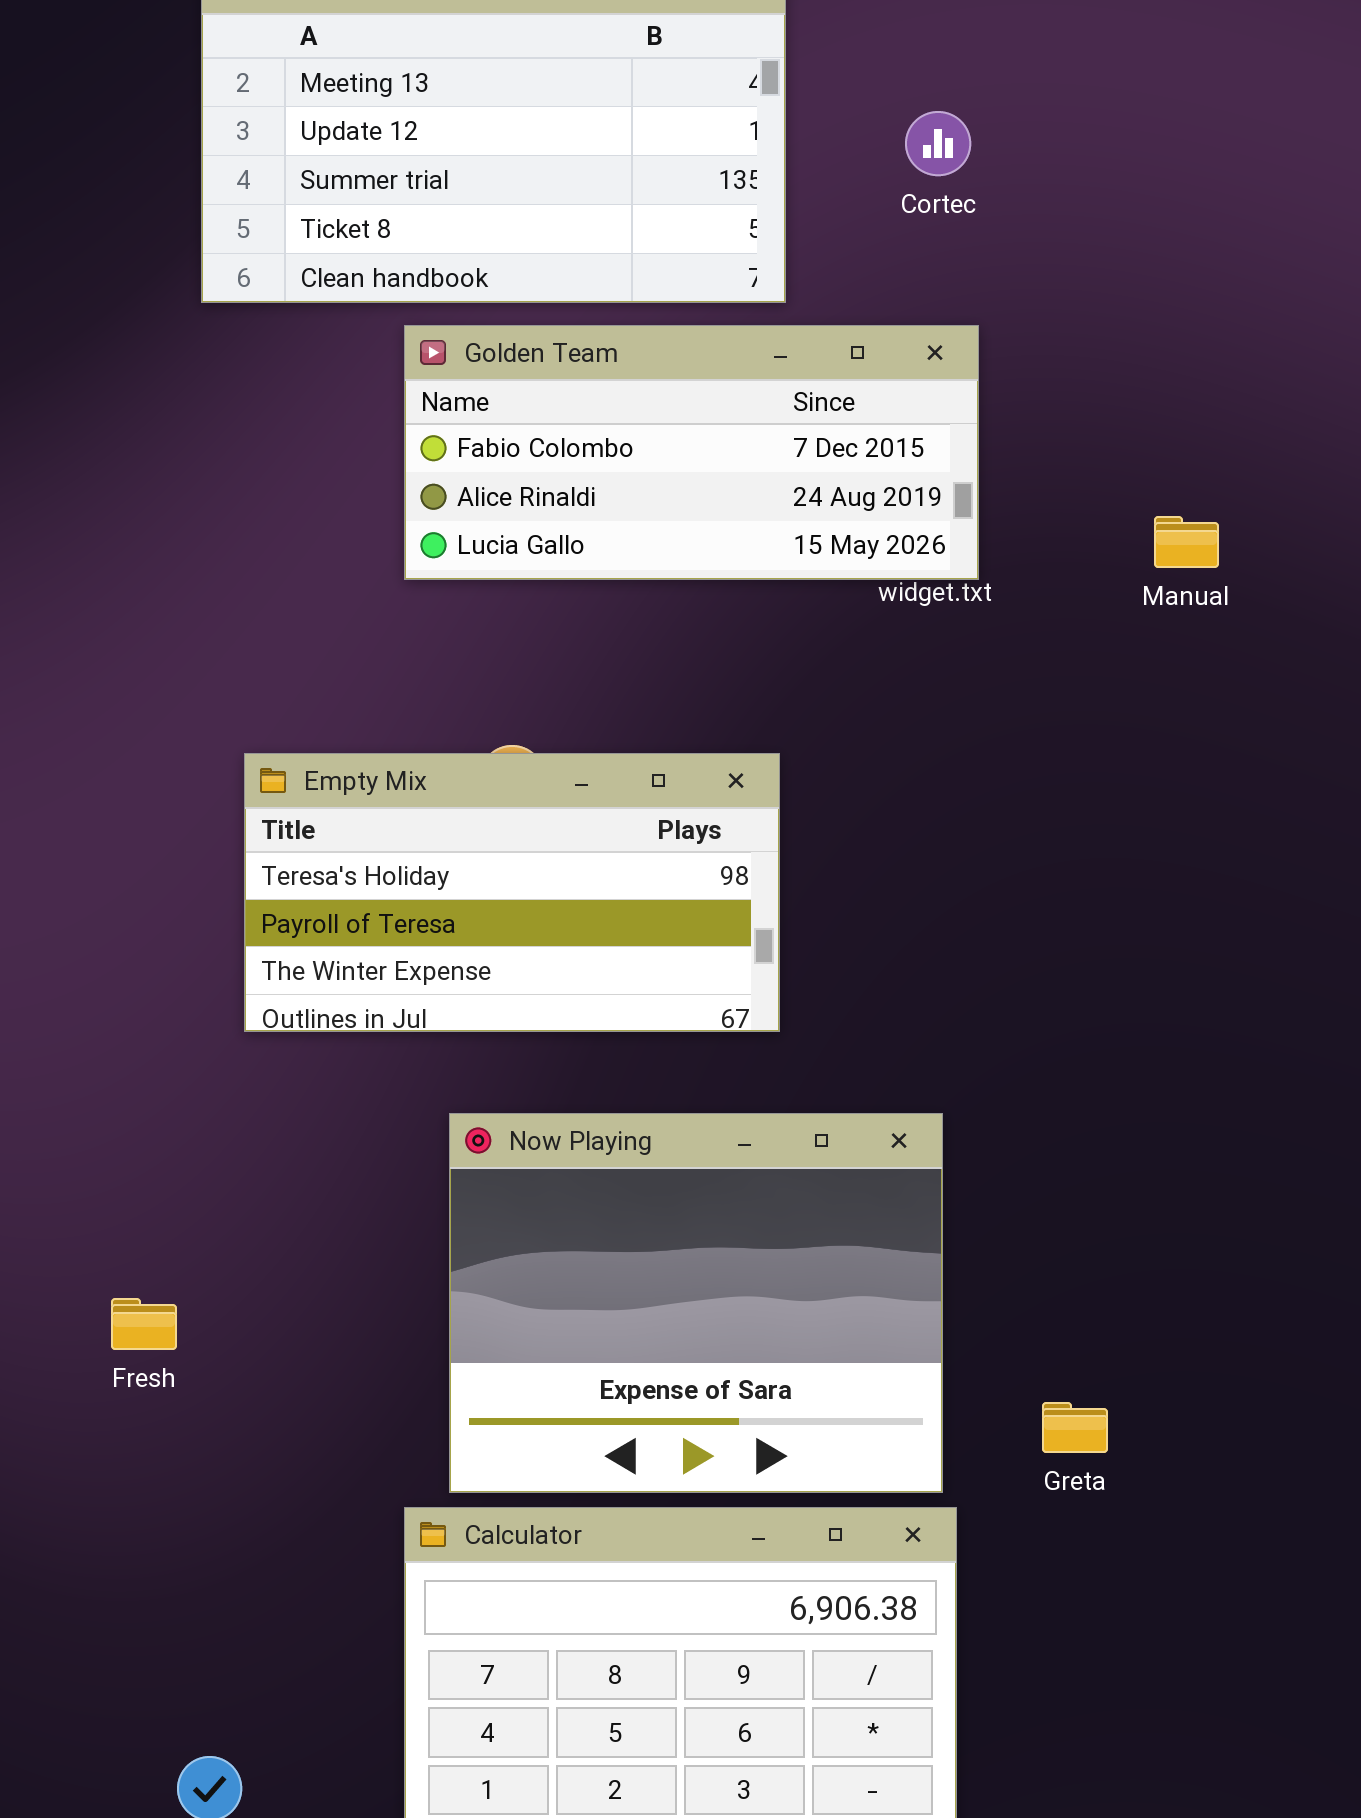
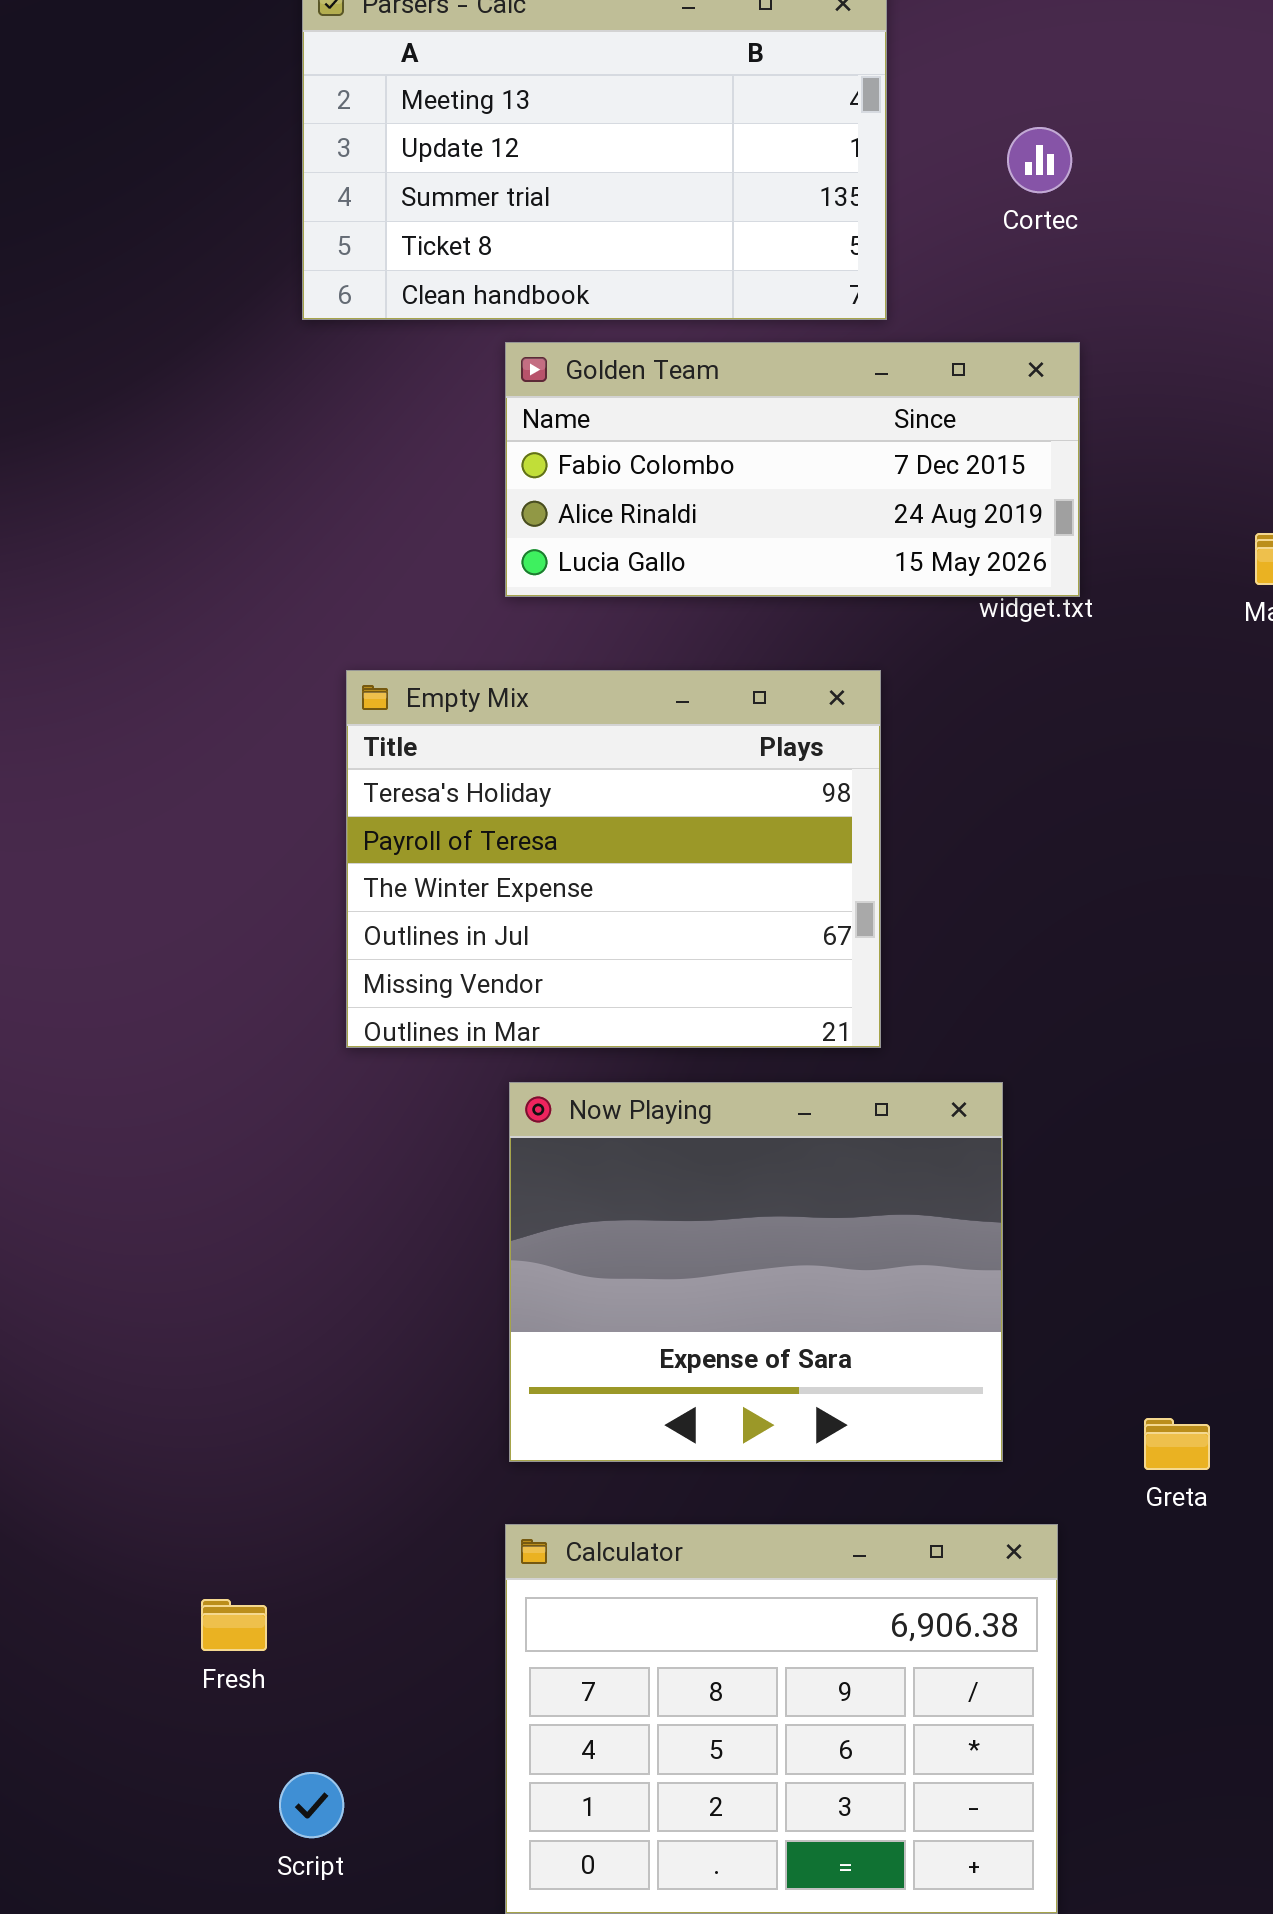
Empty Mix: [244,753,780,1032] -> [346,670,881,1048], resized
Now Playing: [449,1113,943,1493] -> [509,1082,1003,1462], moved
Fresh: [111,1298,177,1350] -> [201,1599,267,1651], moved

